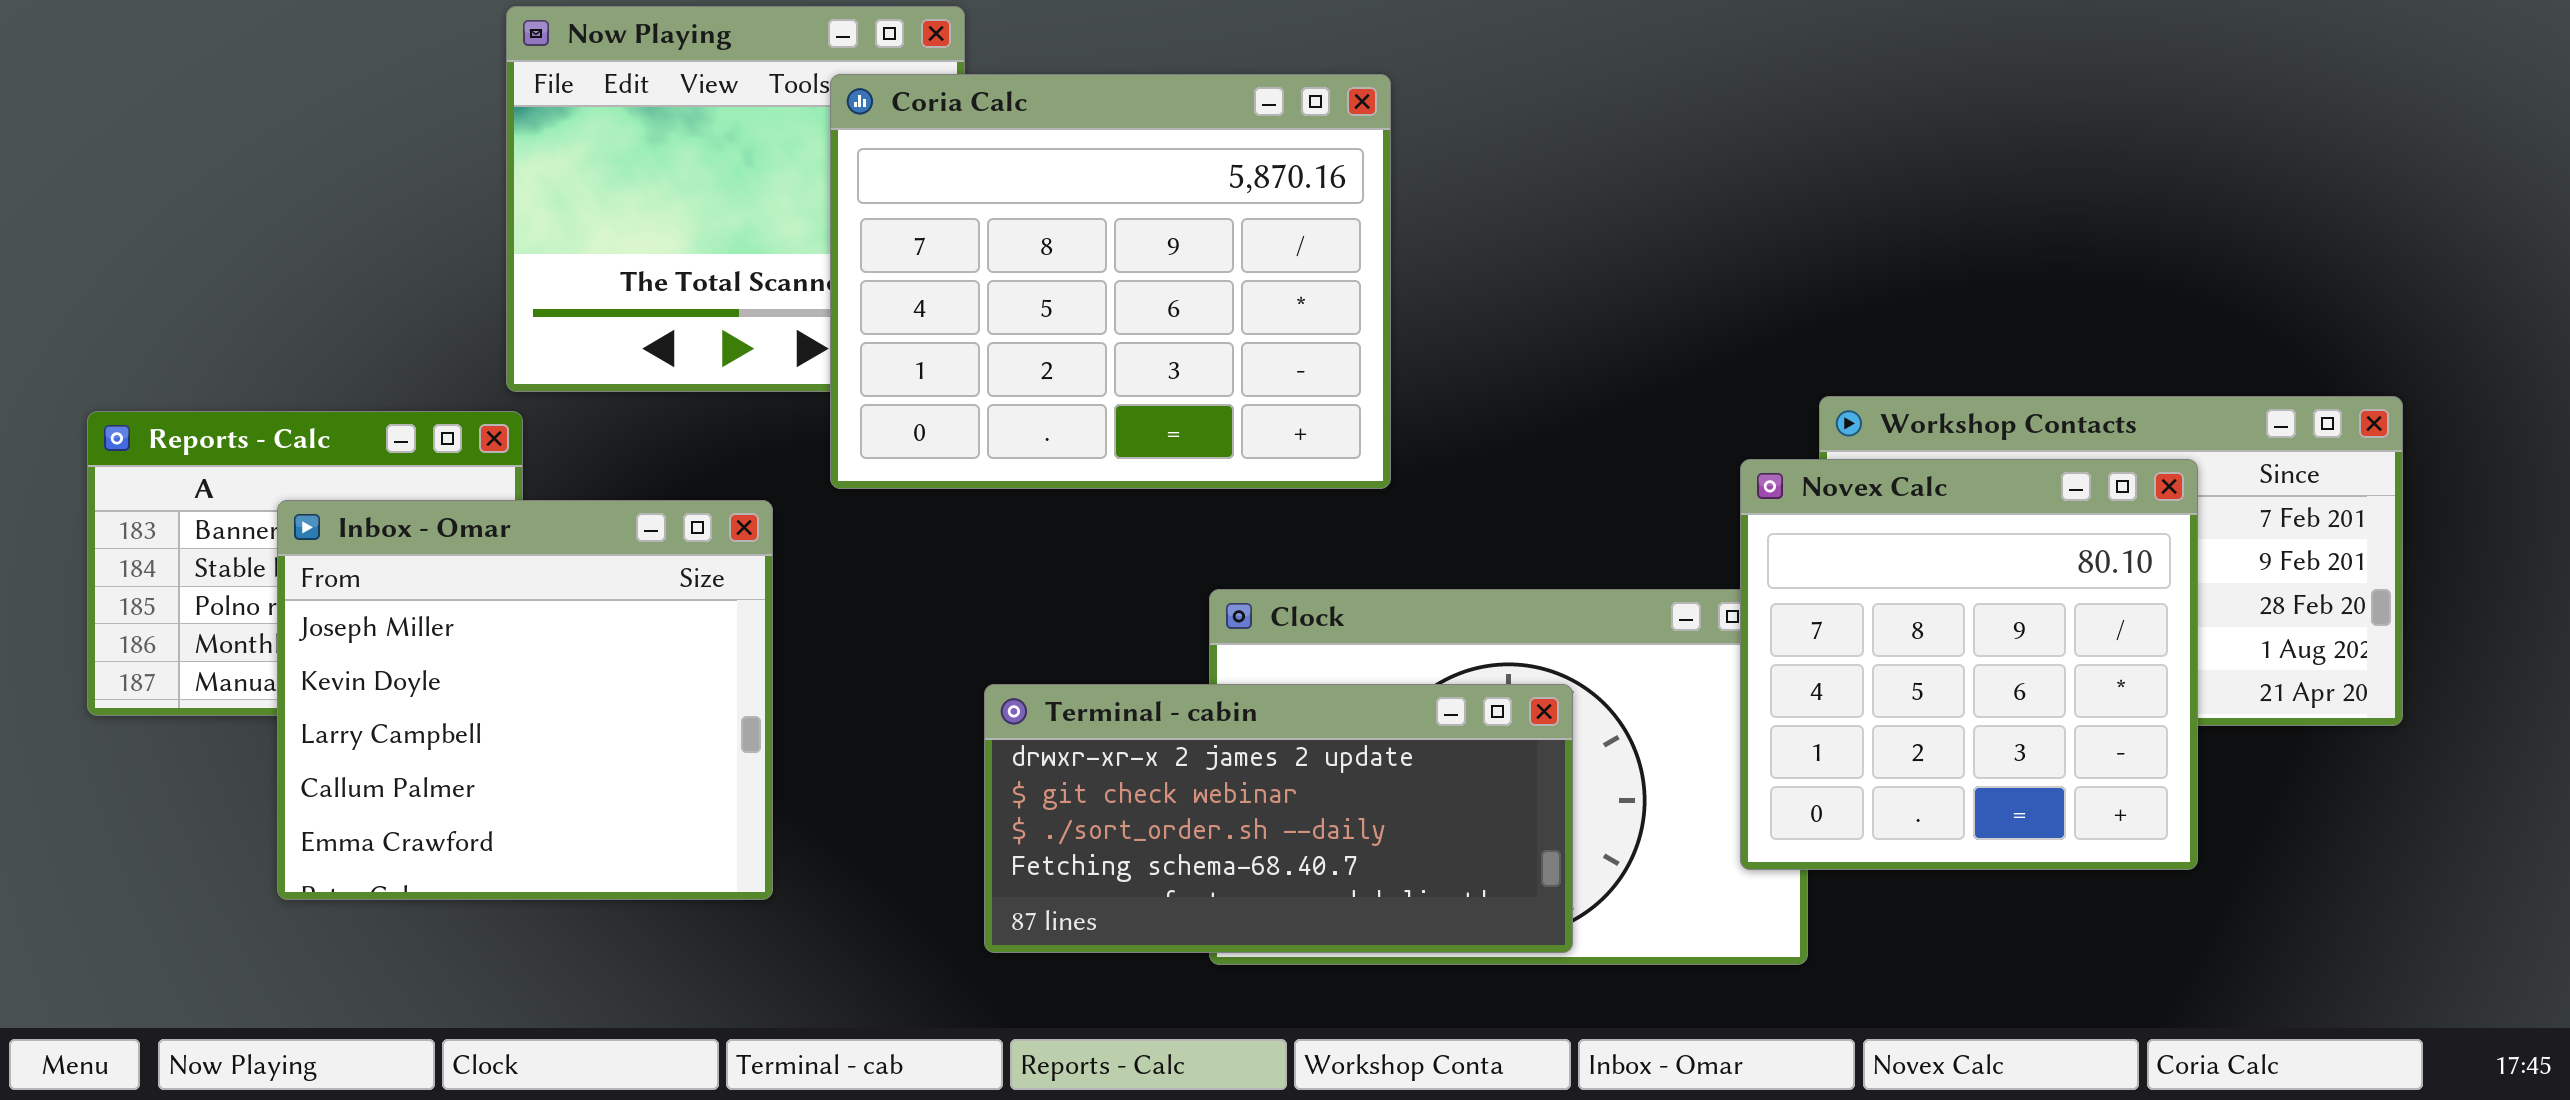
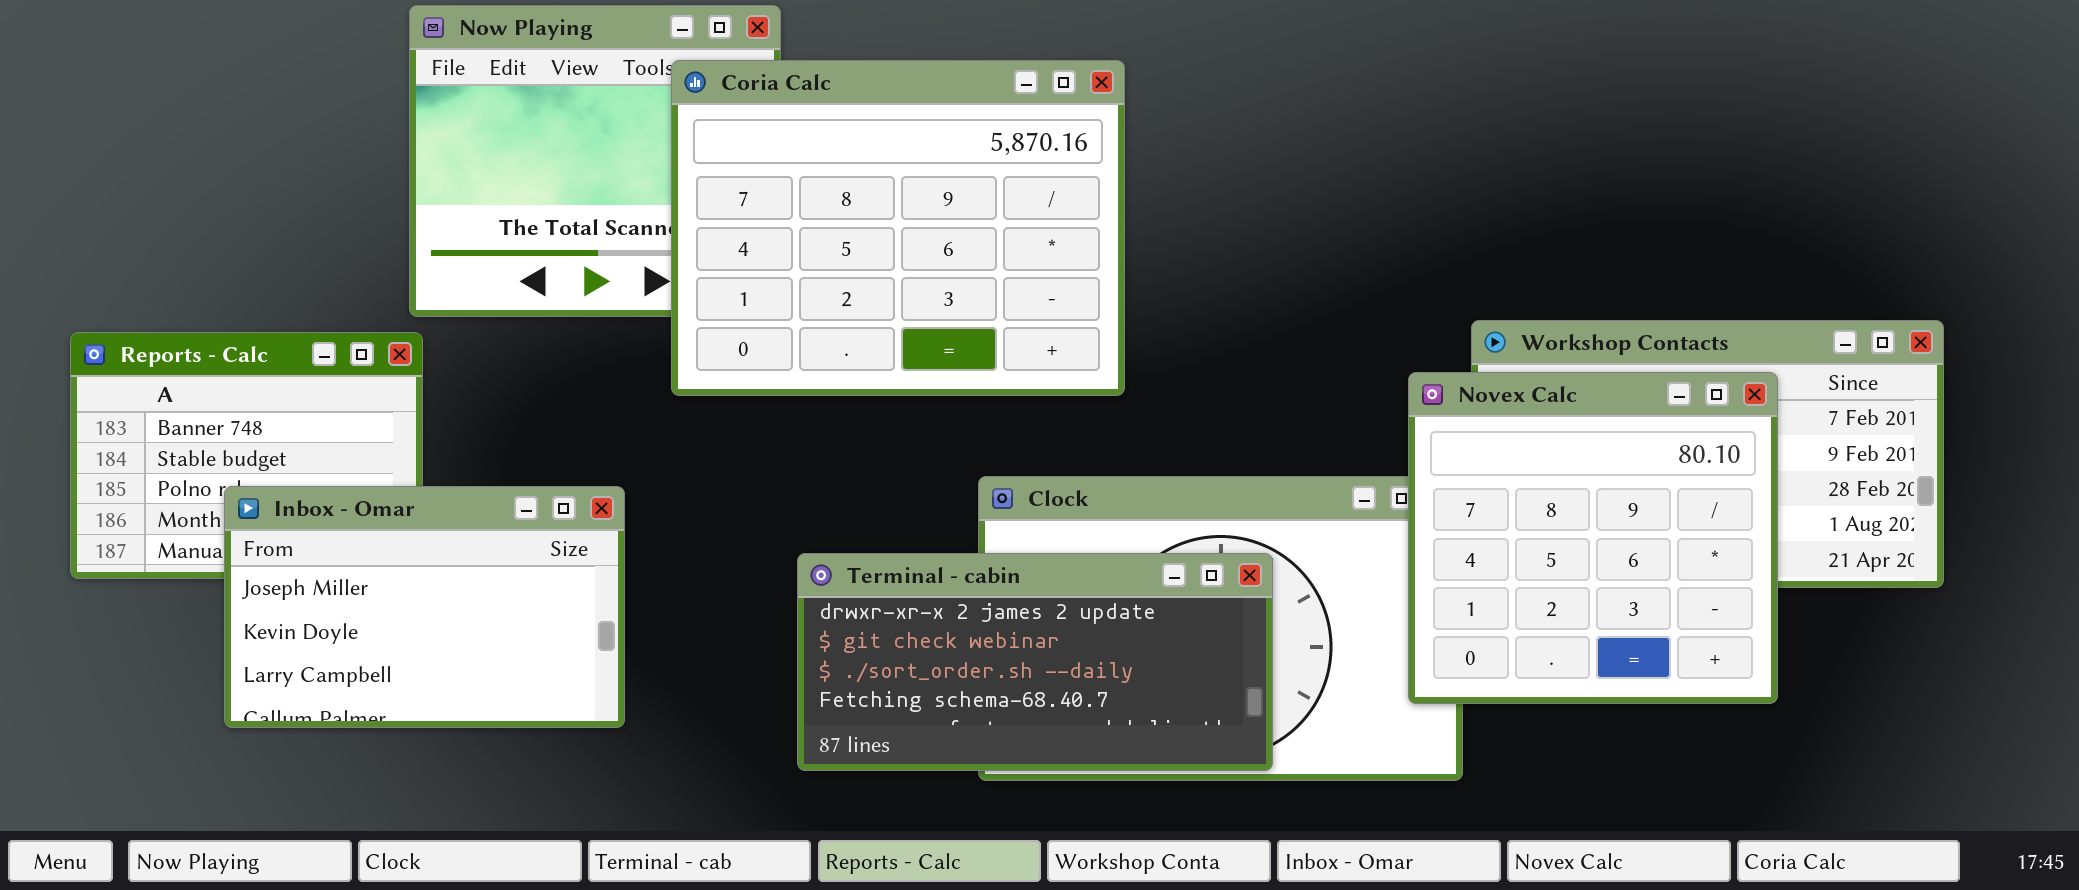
Inbox - Omar: [277,500,773,900] -> [224,486,625,728], resized

